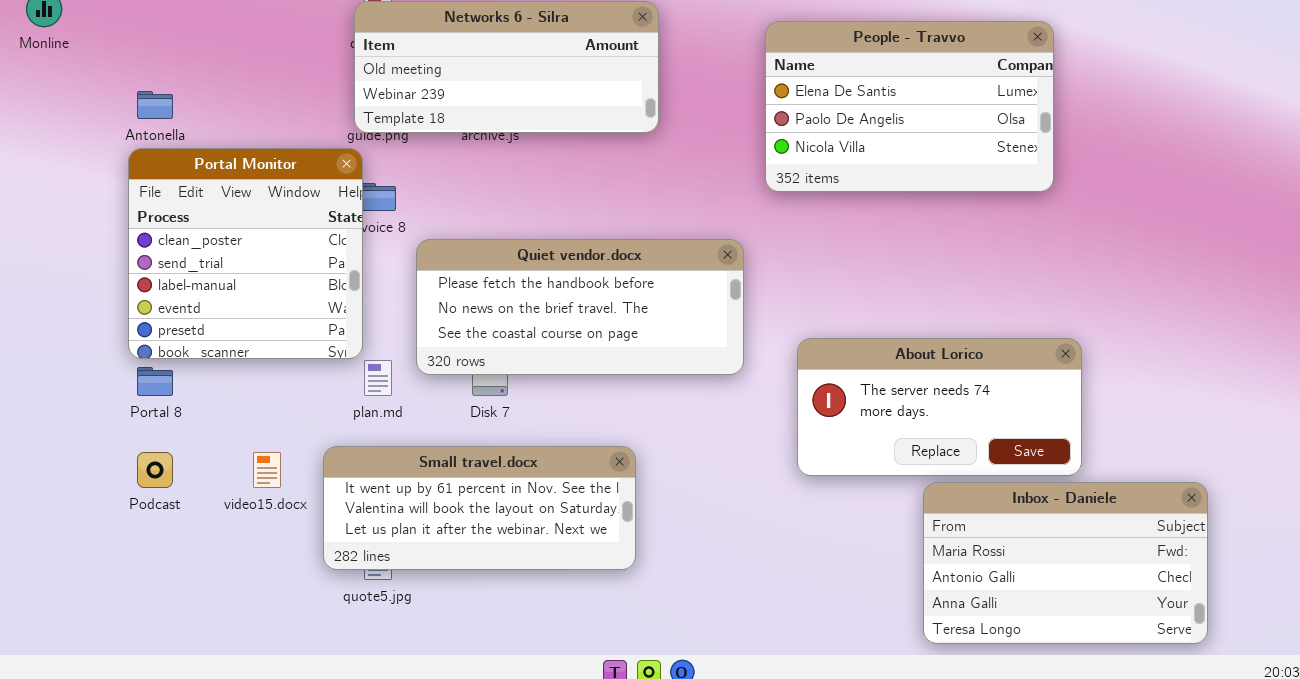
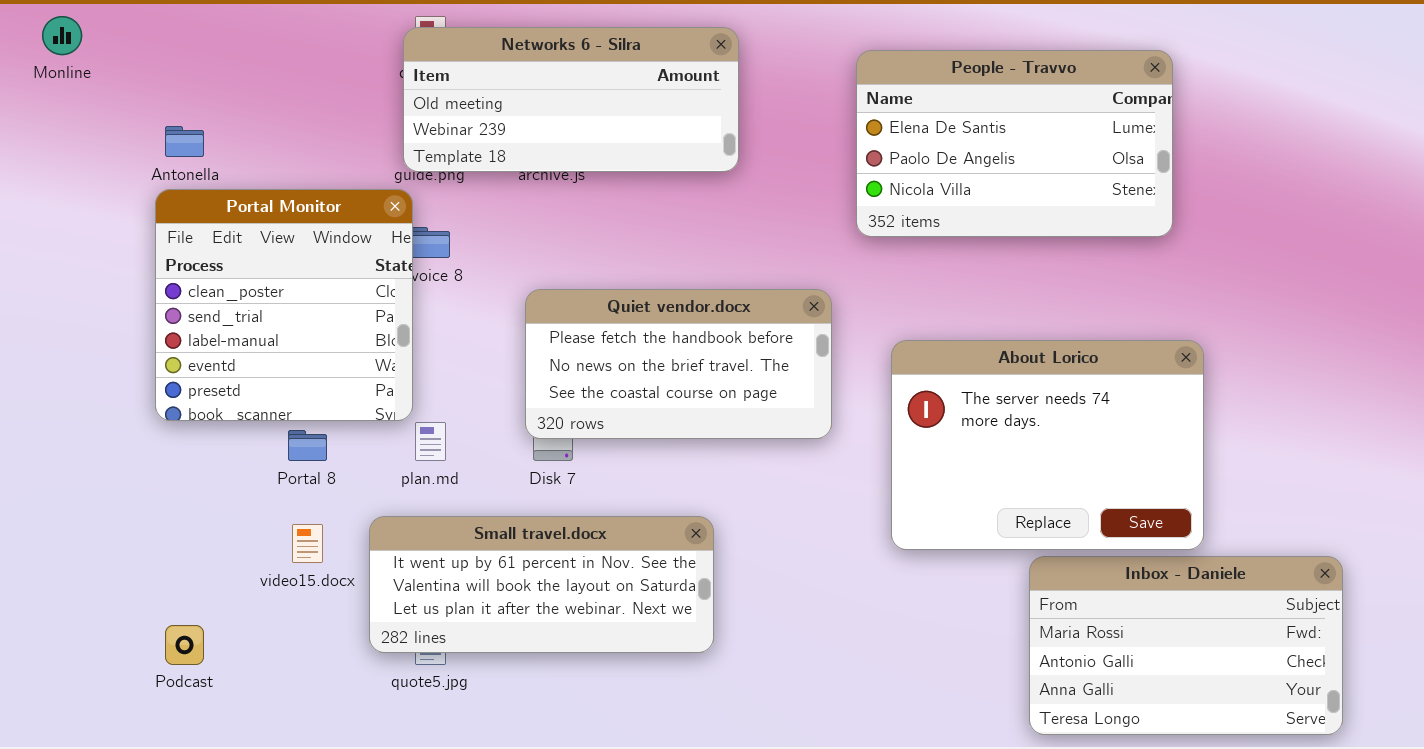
Quiet vendor.docx: [416,239,744,375] -> [525,289,832,439], resized
About Lorico: [797,338,1082,476] -> [891,340,1204,550], resized
Portal 8: [137,367,173,396] -> [288,430,327,461], moved
Podcast: [137,452,173,488] -> [165,625,204,665], moved

